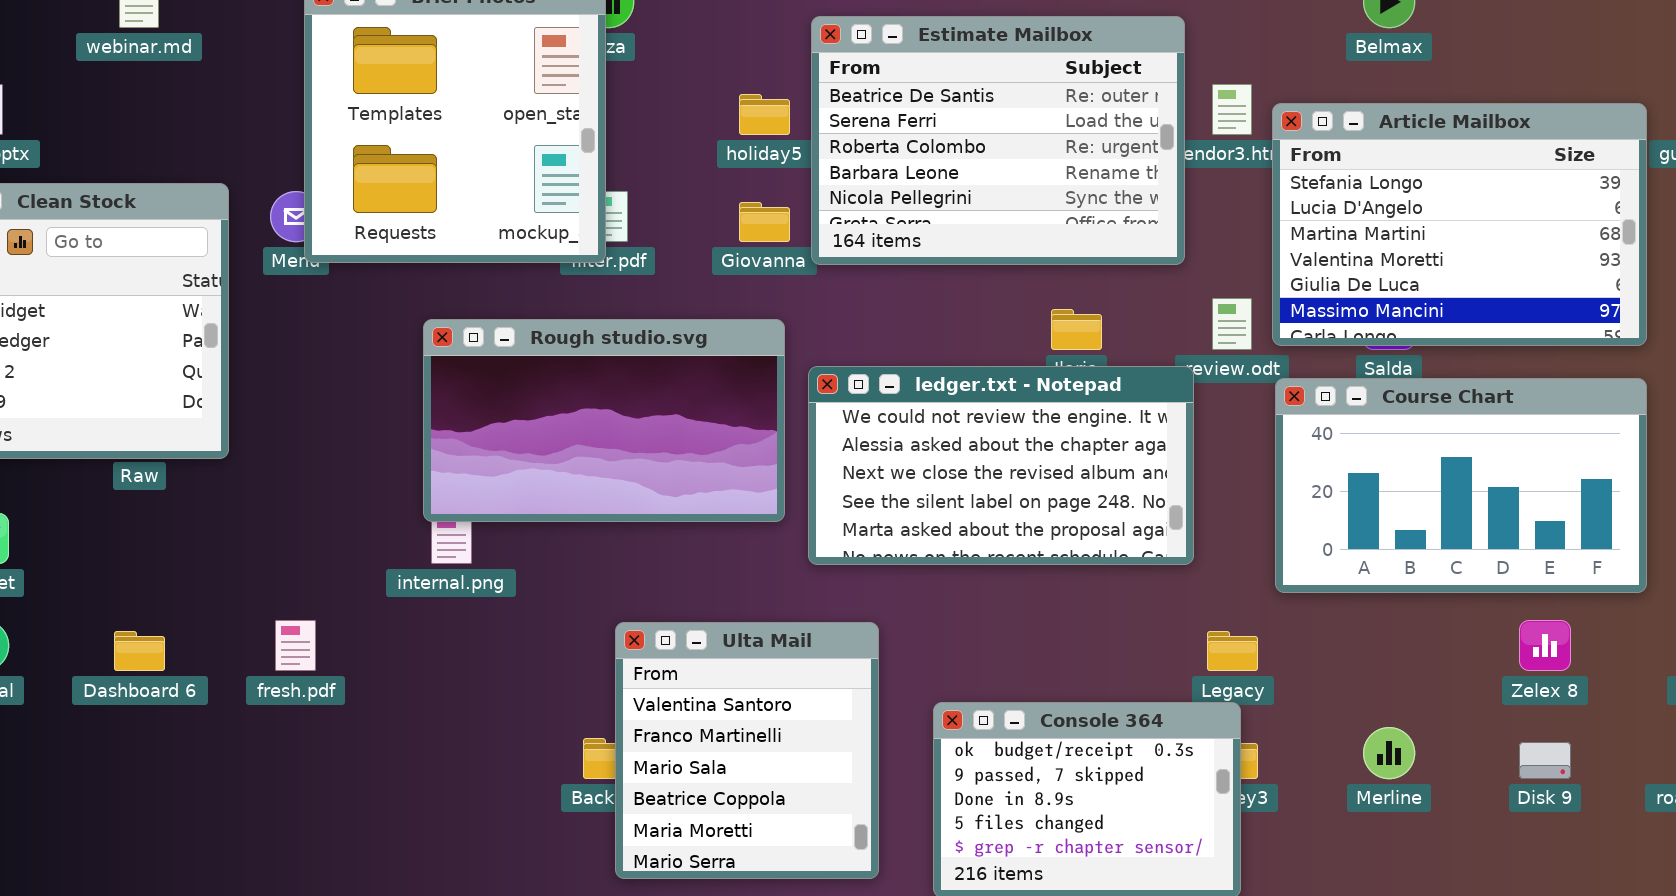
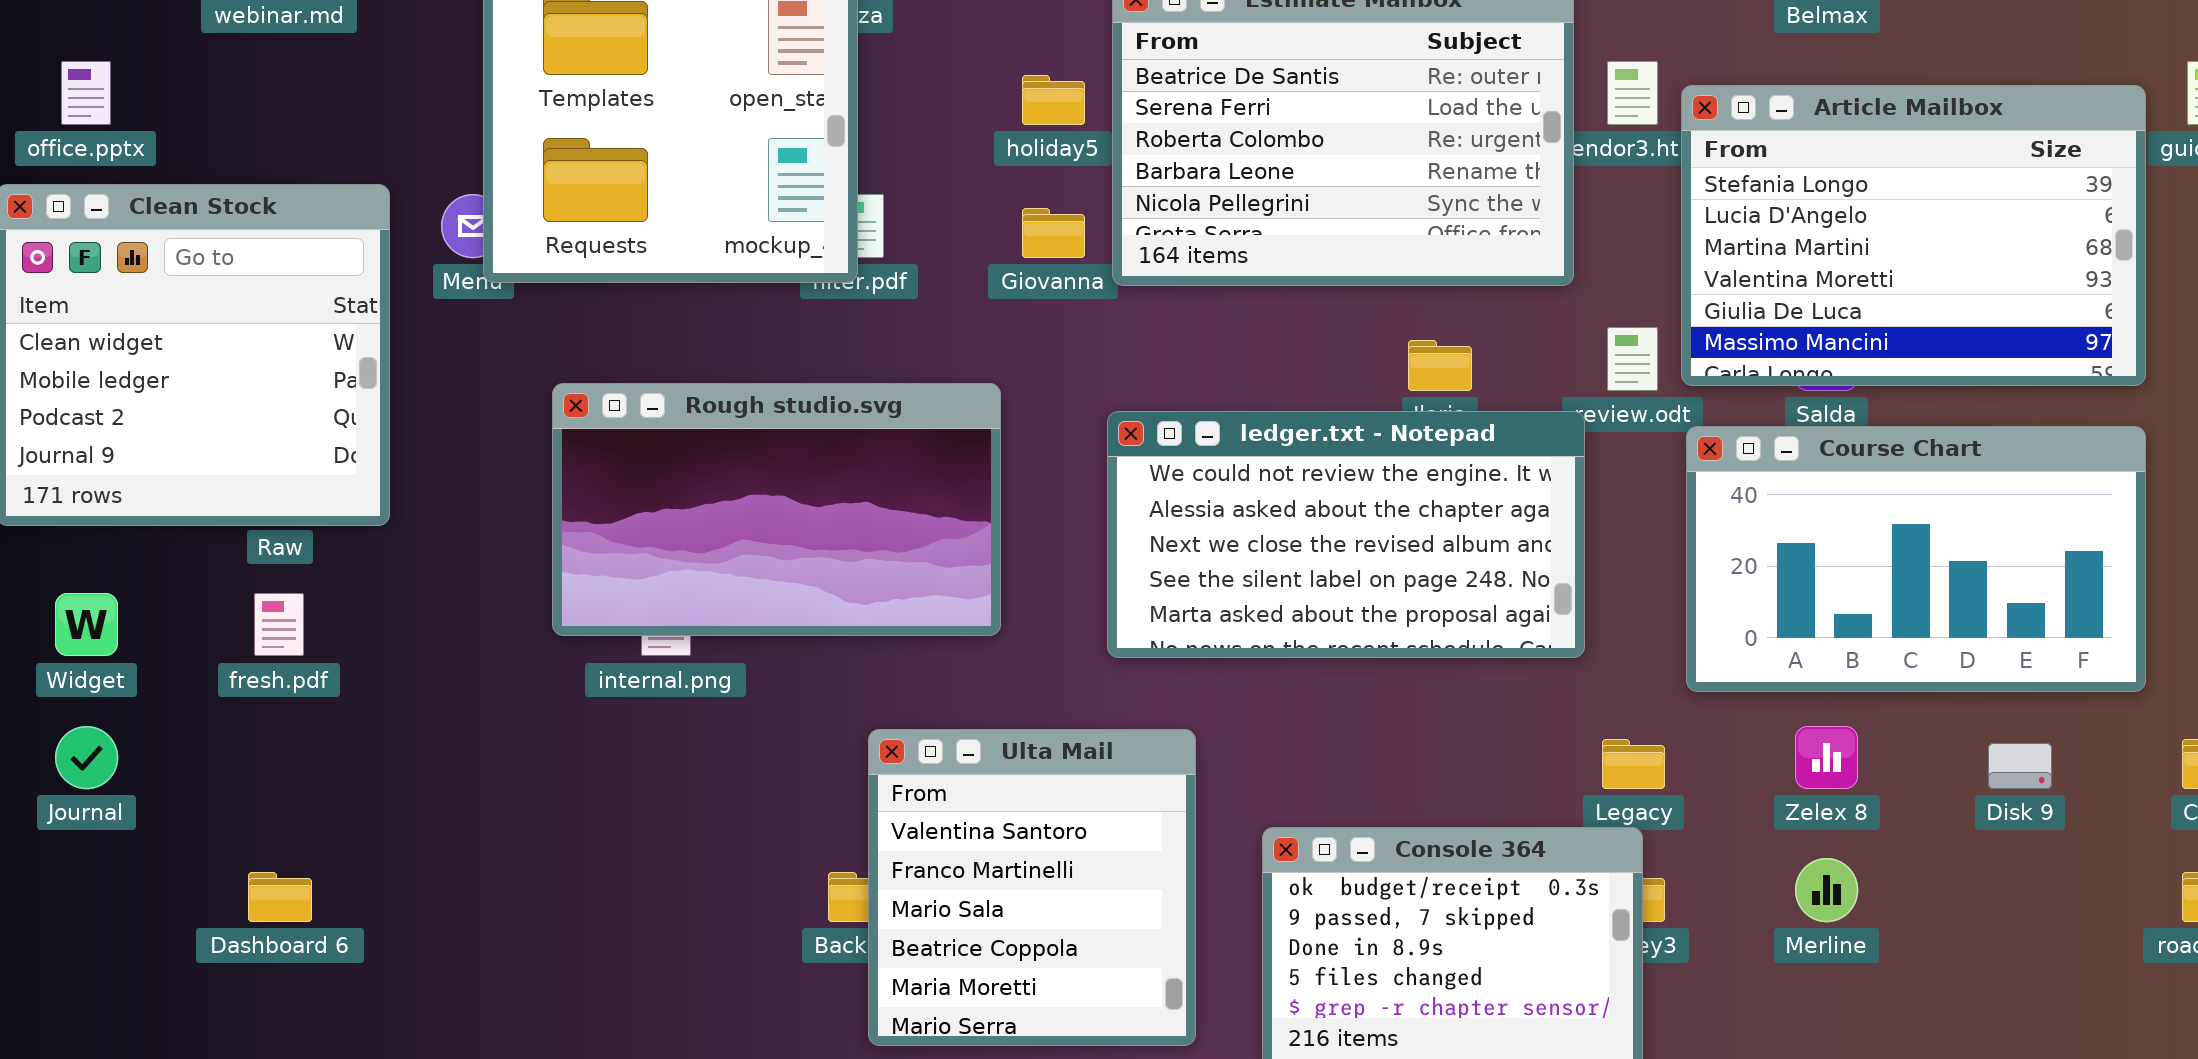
Rough studio.svg: [423,319,785,522] -> [552,383,1001,636], moved
fresh.pdf: [275,620,316,671] -> [254,593,304,656], moved
Zelex 8: [1519,620,1571,671] -> [1795,726,1858,789], moved
Dashboard 6: [114,631,165,671] -> [248,872,312,922], moved
Disk 9: [1519,742,1571,779] -> [1988,743,2052,789], moved

